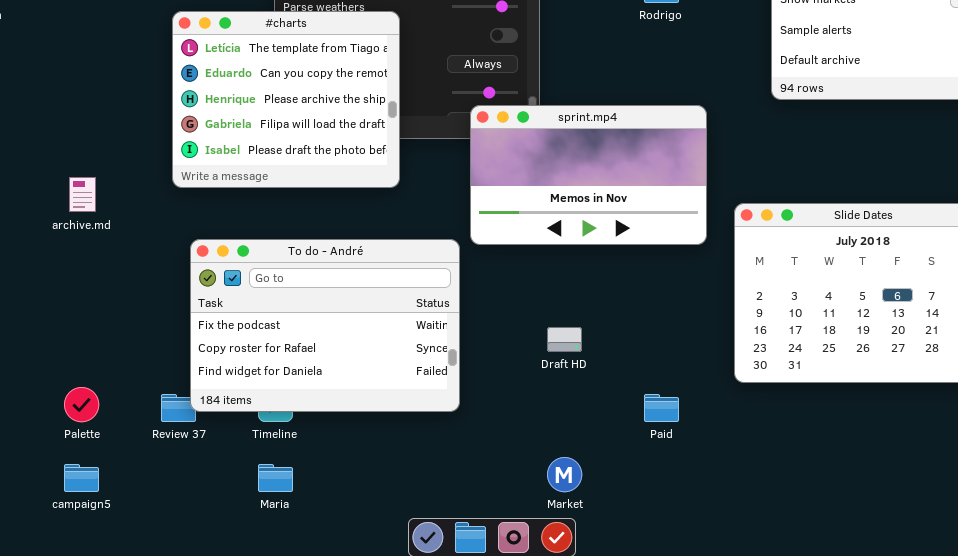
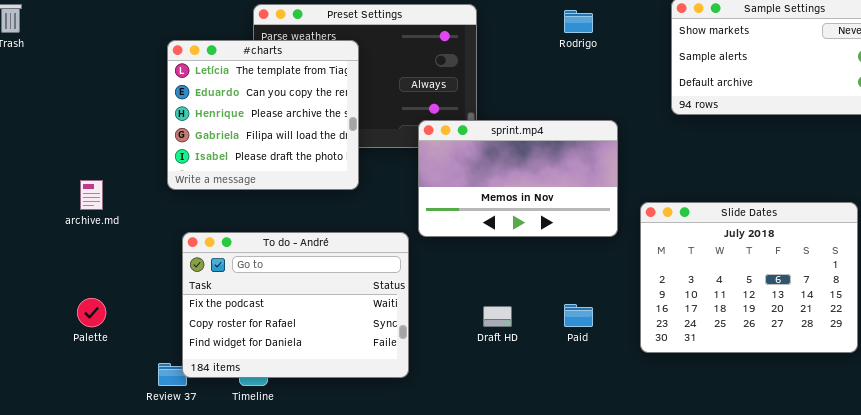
Palette: [64,387,99,422] -> [77,298,106,327], moved
Paid: [644,394,679,422] -> [564,304,593,327], moved

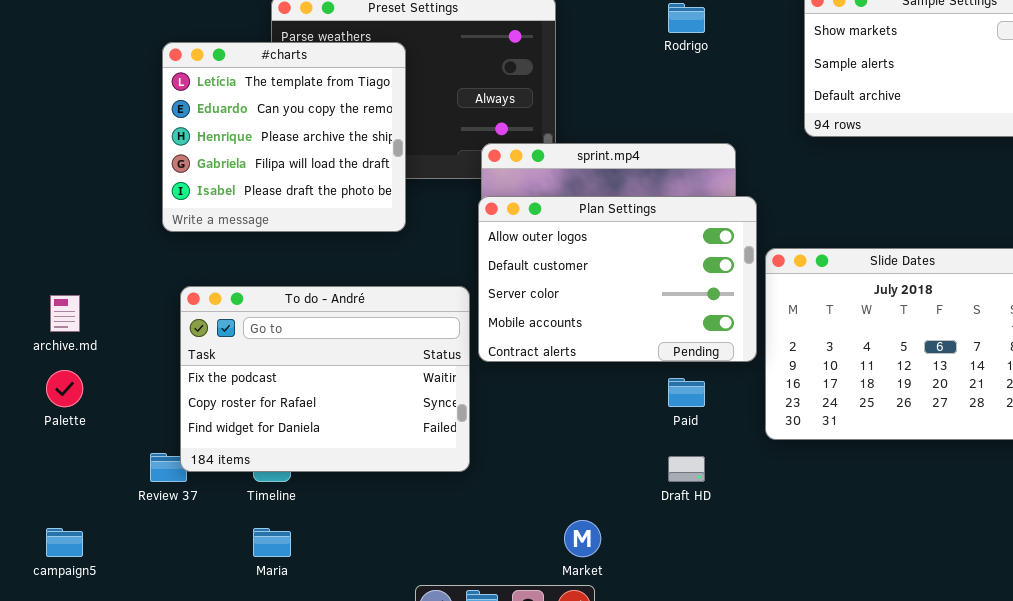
Plan Settings: none -> [478,196,757,362], opened
archive.md: [80,180,103,210] -> [50,295,80,332], moved
Draft HD: [483,306,512,327] -> [668,456,705,482], moved

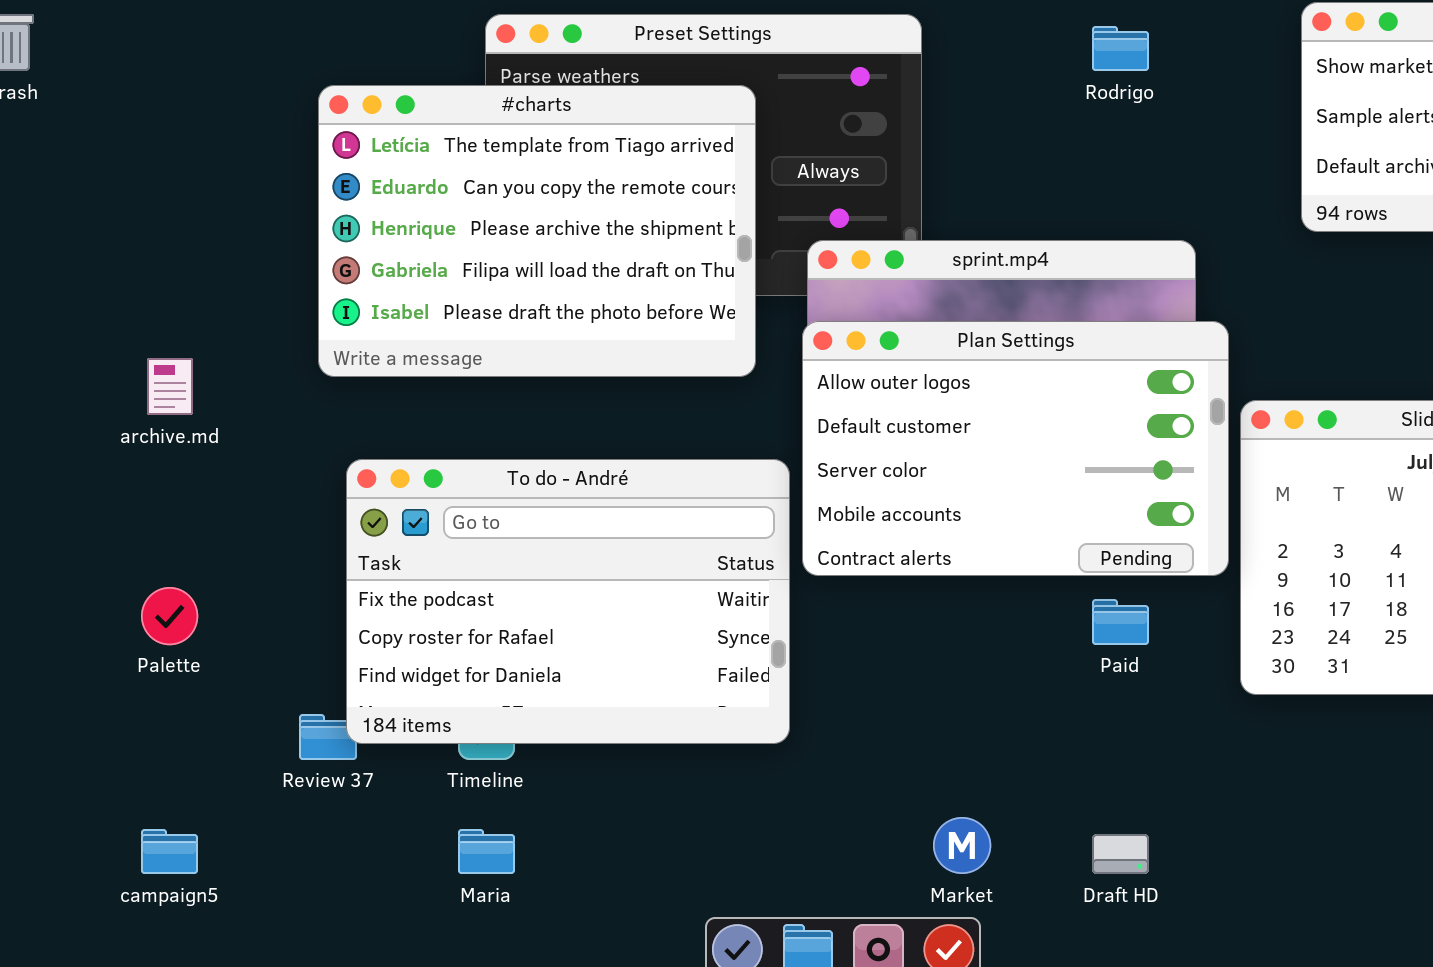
#charts: [162,42,406,232] -> [318,85,756,377], resized
archive.md: [50,295,80,332] -> [147,358,193,415], moved
Draft HD: [668,456,705,482] -> [1092,834,1149,874], moved

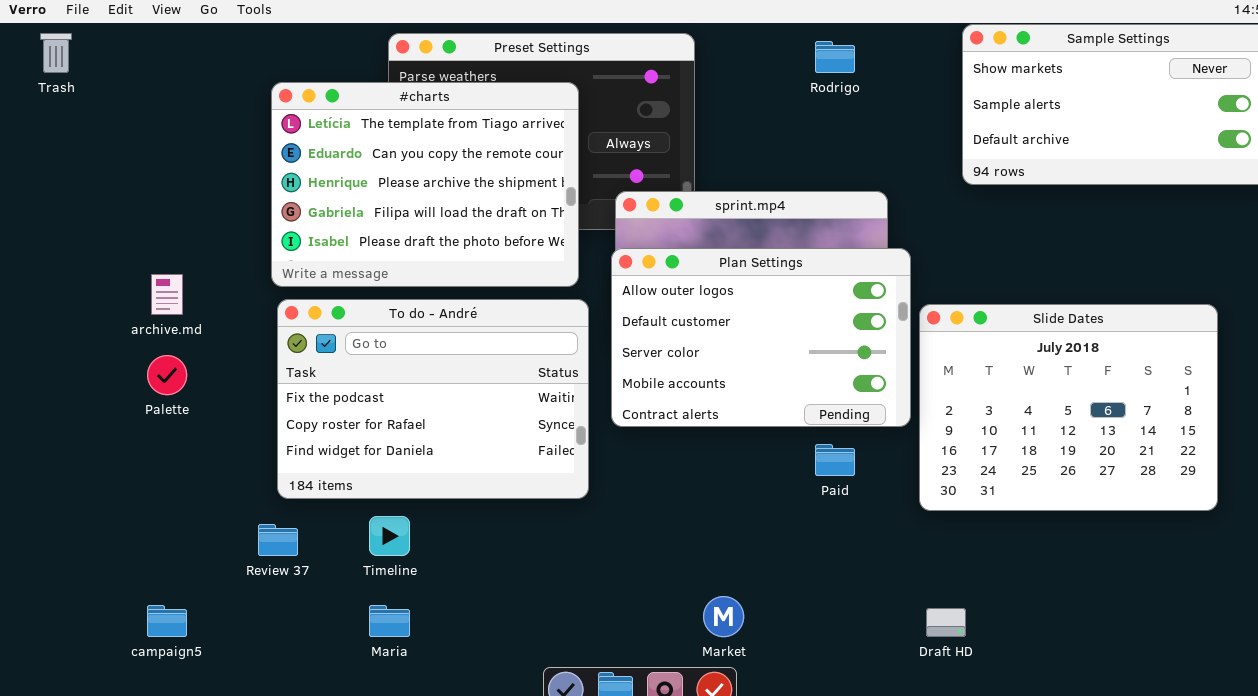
To do - André: [346,459,790,744] -> [277,299,589,499], moved
Palette: [141,587,198,645] -> [147,355,187,395], moved
Draft HD: [1092,834,1149,874] -> [926,608,966,637], moved

